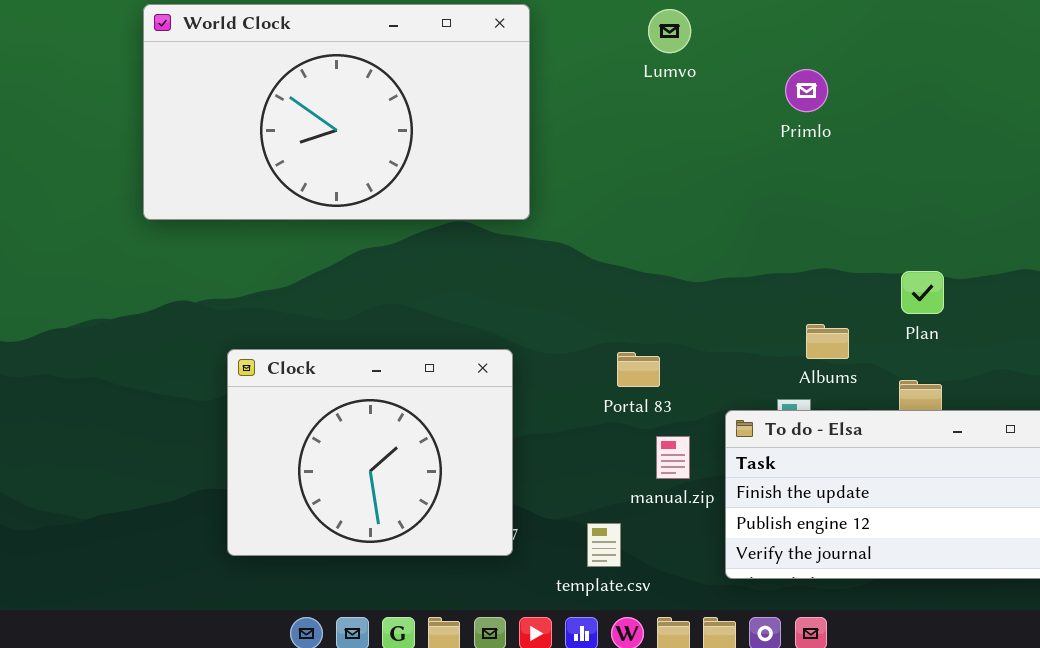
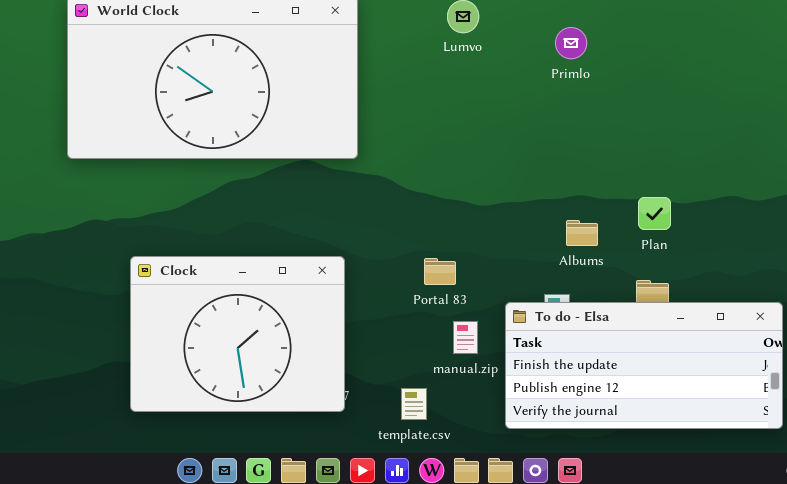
Primlo: [785,69,828,112] -> [555,27,587,59], moved
Albums: [806,324,849,359] -> [566,220,598,246], moved

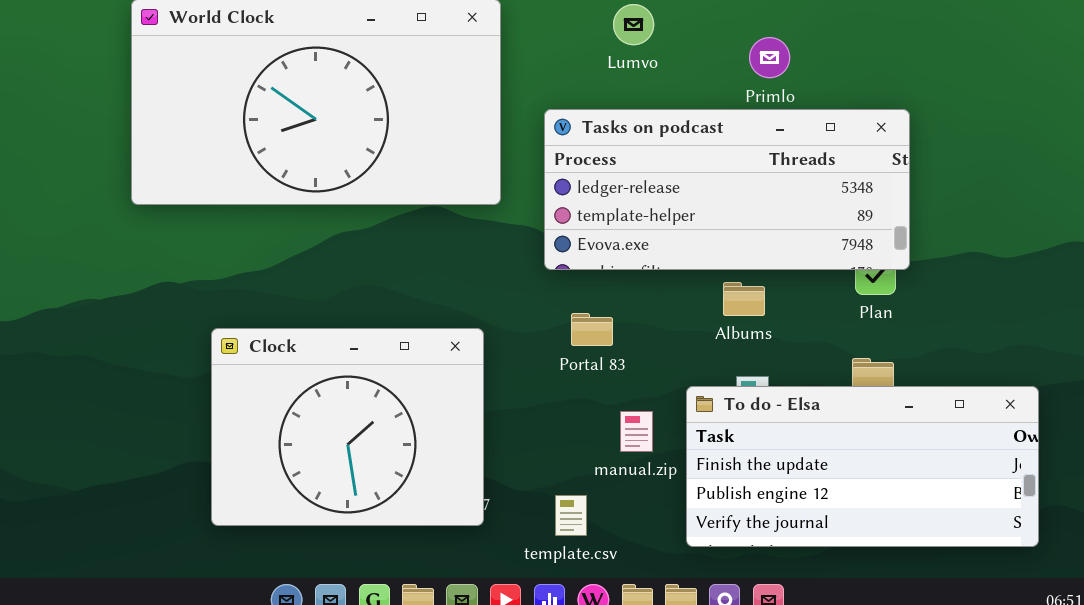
Tasks on podcast: none -> [544,109,910,270], opened
Albums: [566,220,598,246] -> [723,282,765,316], moved
Portal 83: [424,258,456,285] -> [571,313,613,346], moved

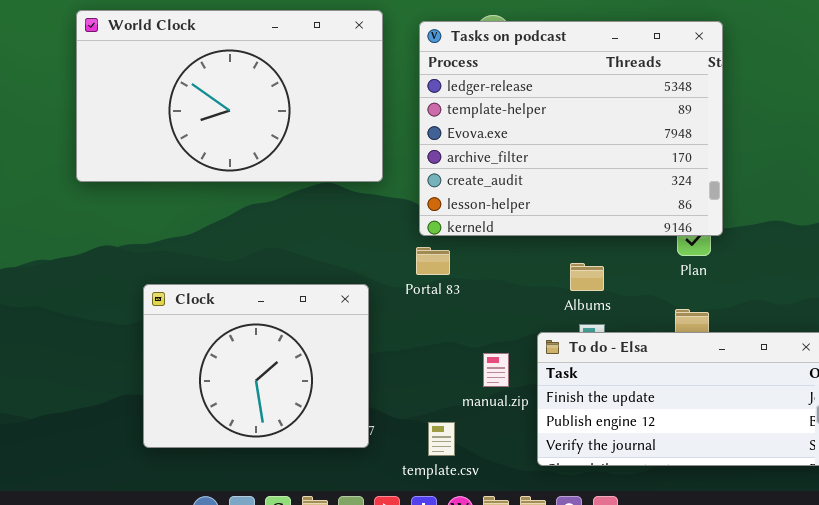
Tasks on podcast: [544,109,910,270] -> [419,21,723,236], resized
Albums: [723,282,765,316] -> [570,263,604,291], moved
Portal 83: [571,313,613,346] -> [416,247,450,275], moved

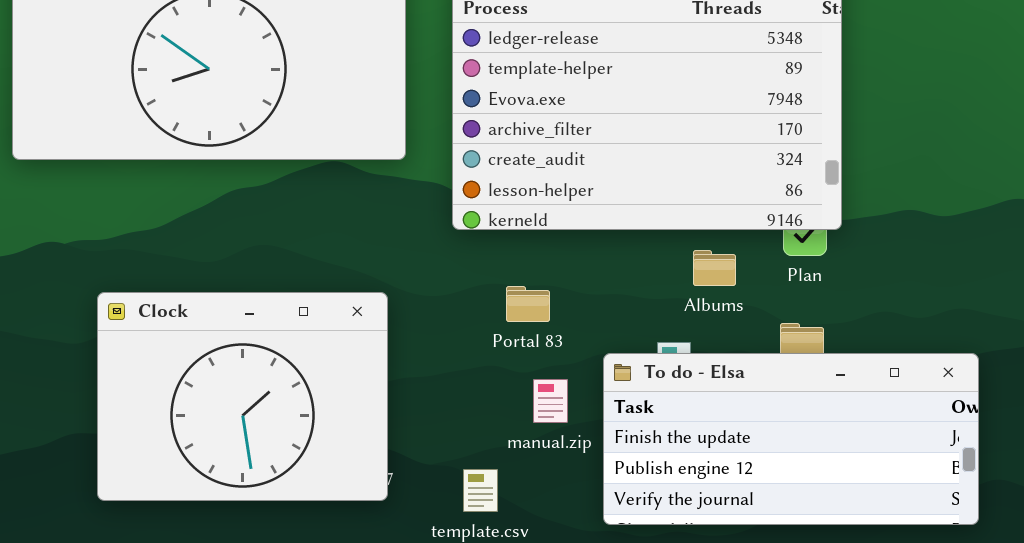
Portal 83: [416,247,450,275] -> [506,286,550,322], moved
Albums: [570,263,604,291] -> [693,250,736,286], moved

